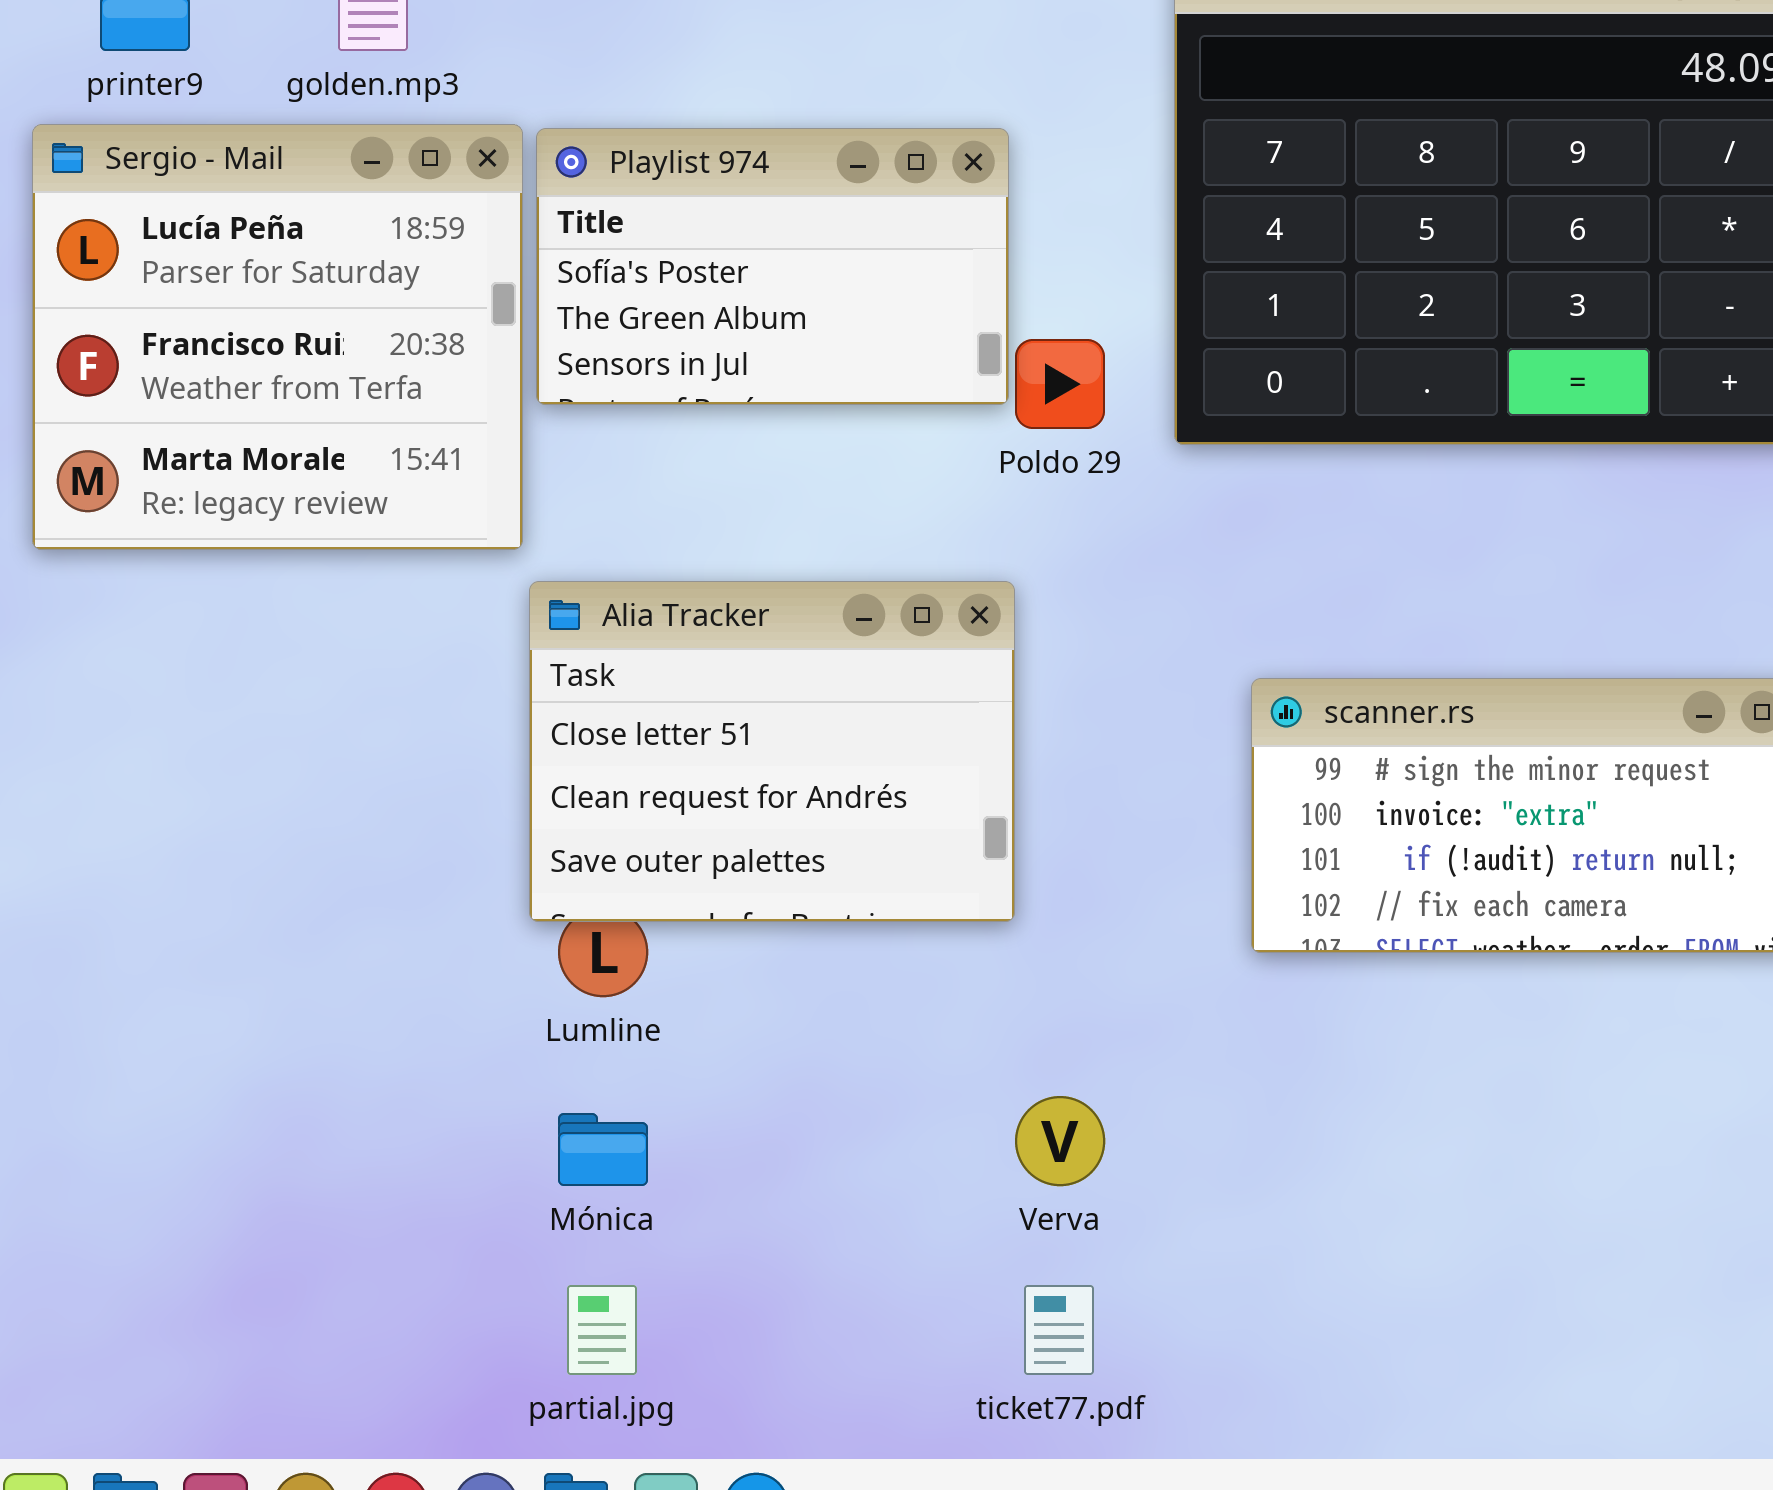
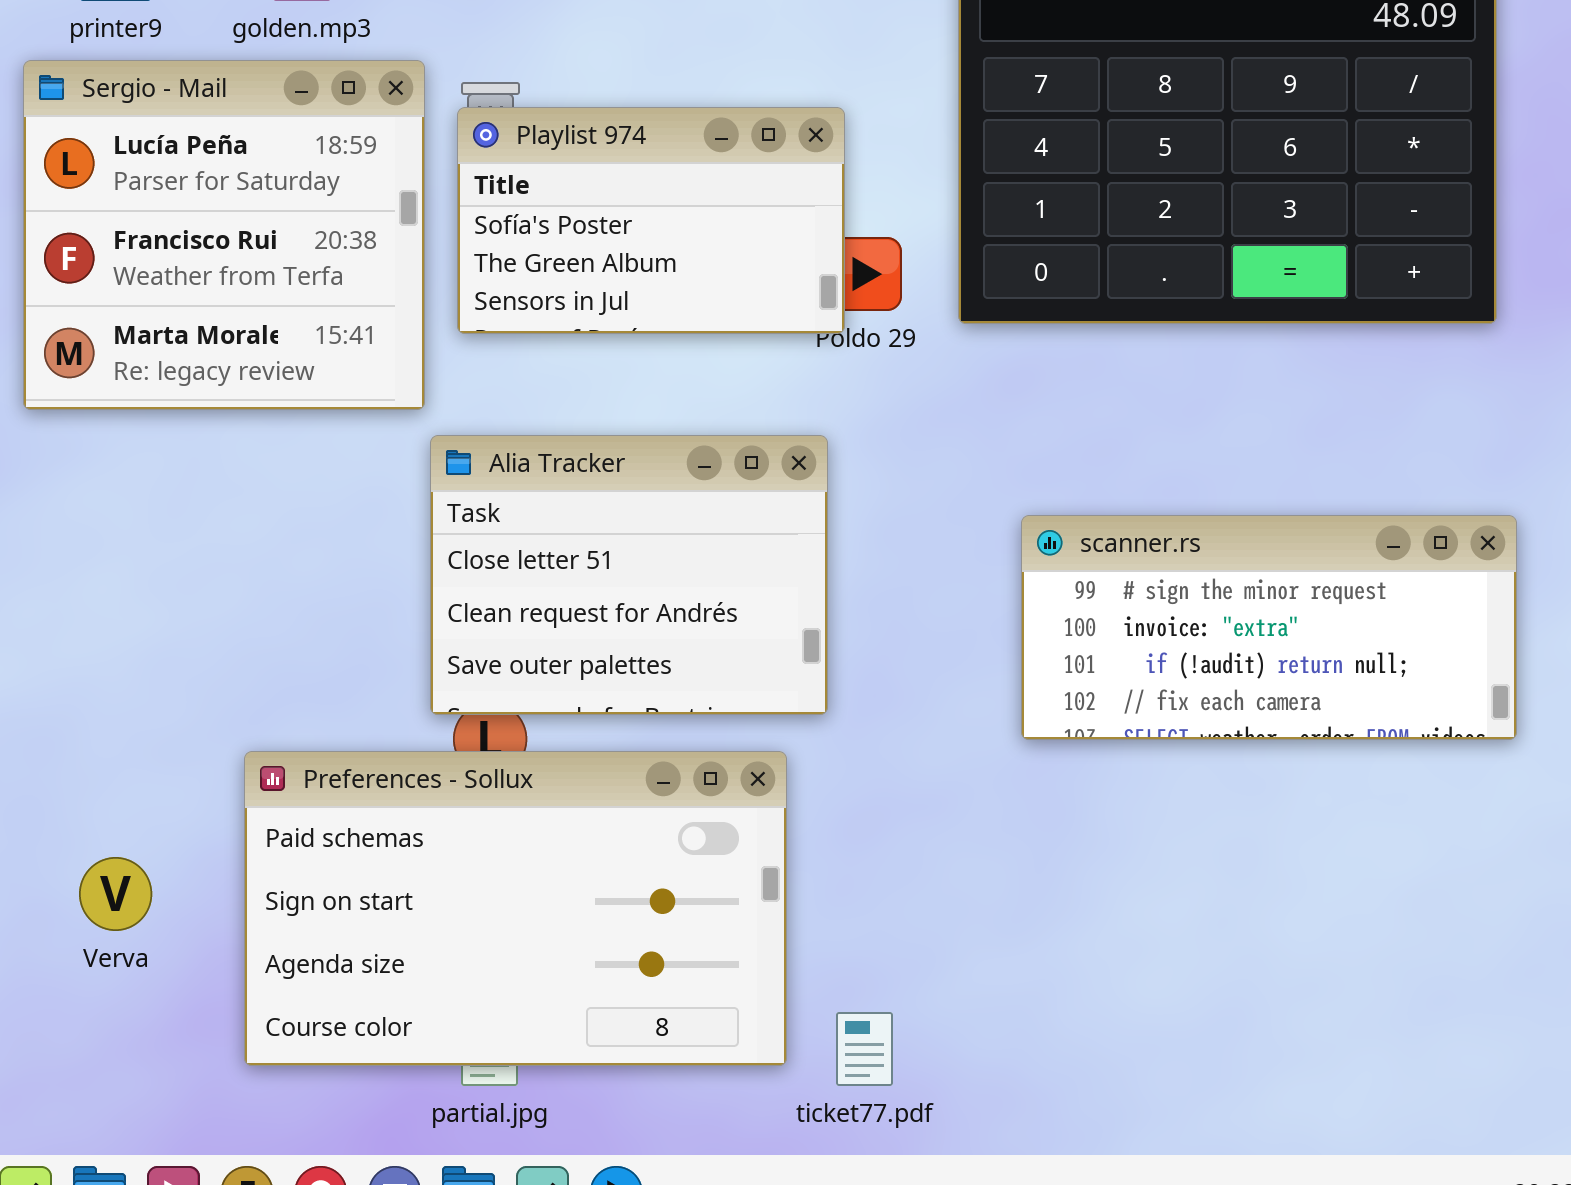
Playlist 974: [536,128,1009,405] -> [457,107,845,334], moved
Preferences - Sollux: none -> [244,751,787,1066], opened
Verva: [1015,1096,1105,1186] -> [79,857,152,931], moved

